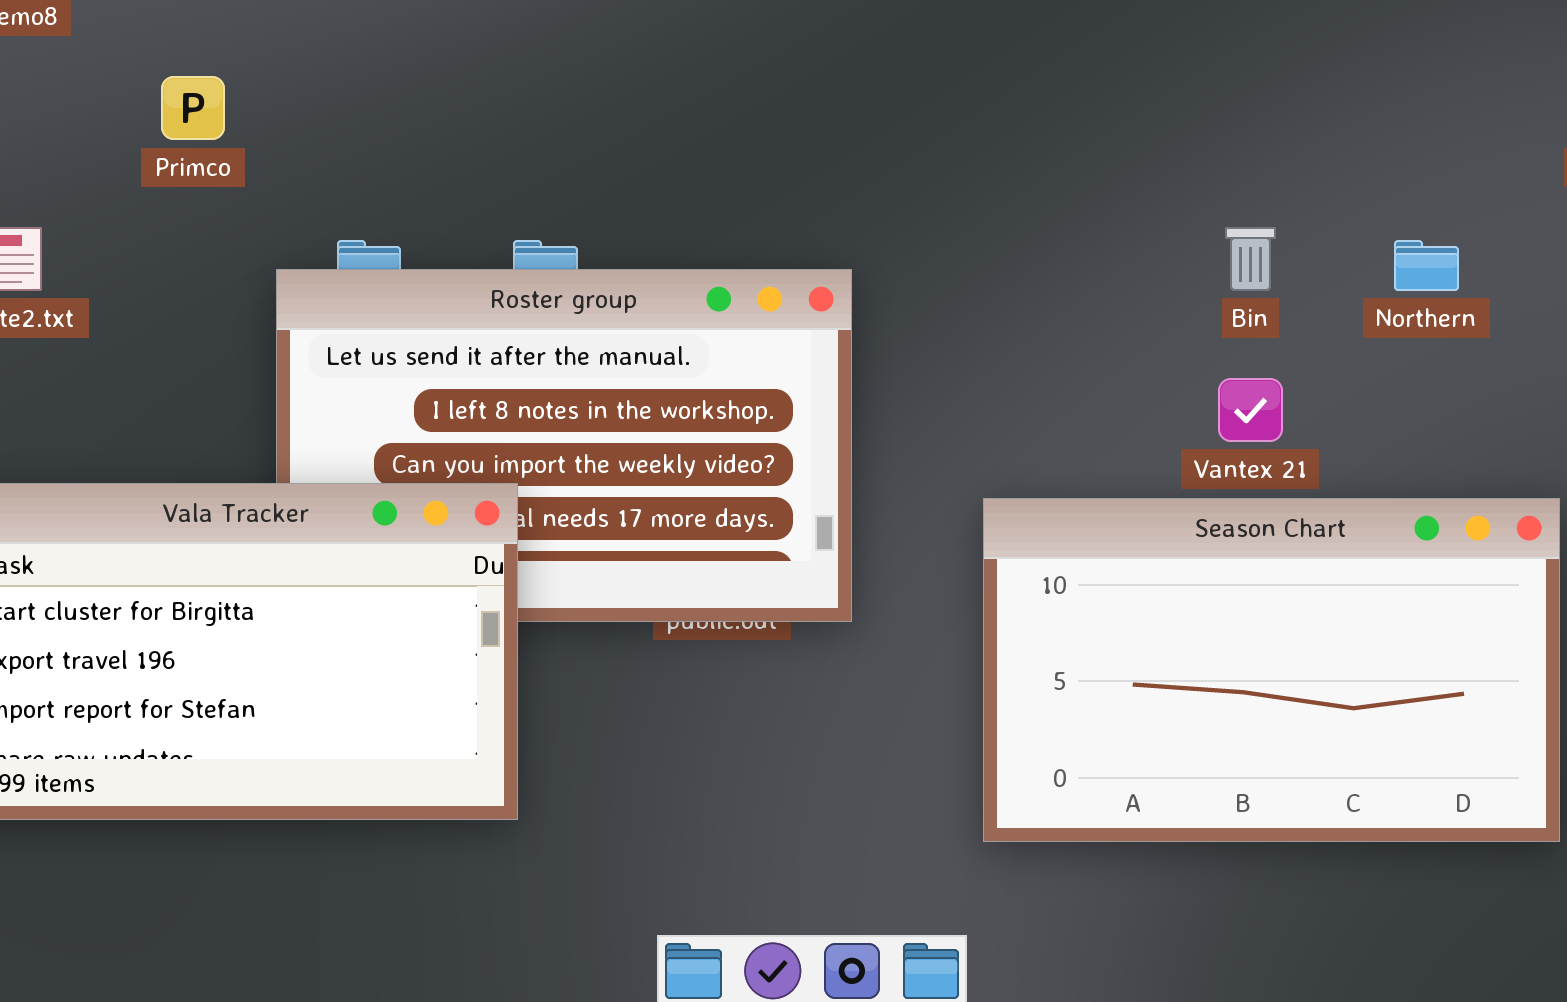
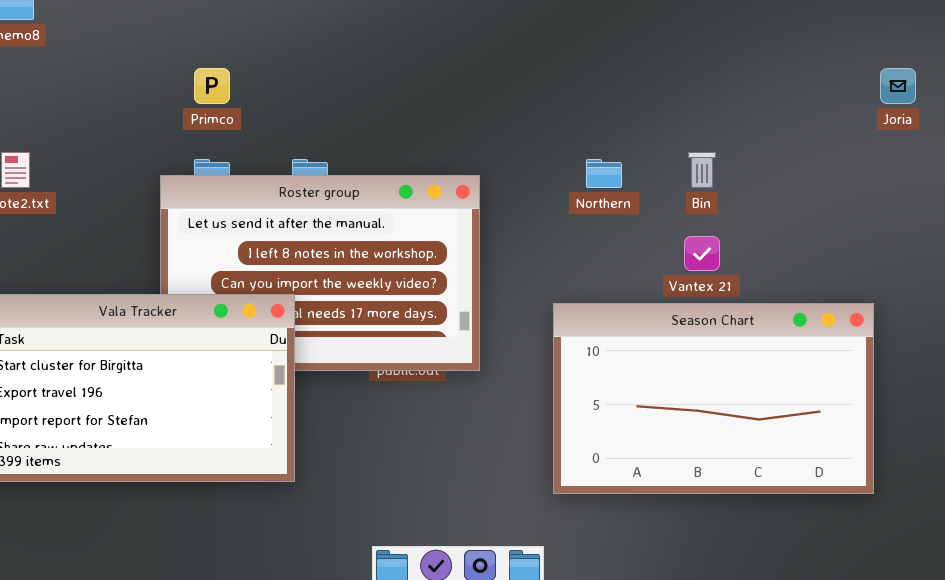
Primco: [161,76,225,140] -> [194,68,230,104], moved
Northern: [1394,240,1459,291] -> [586,159,622,188], moved

